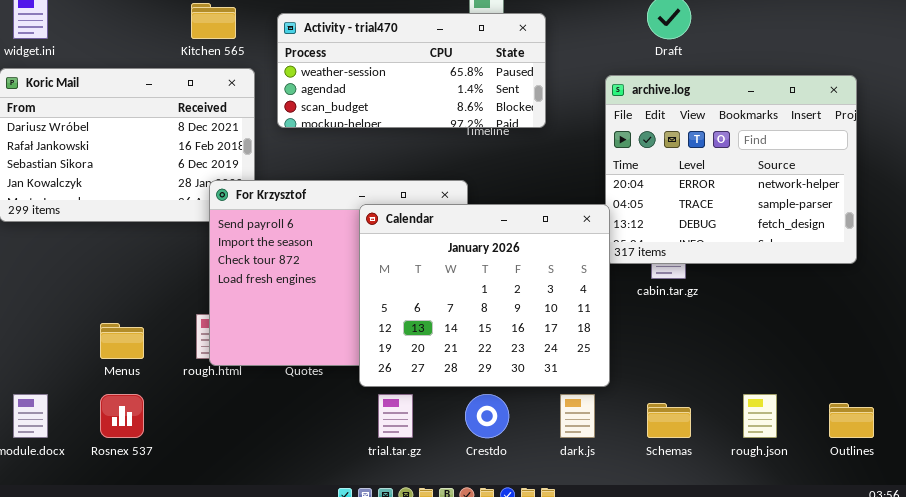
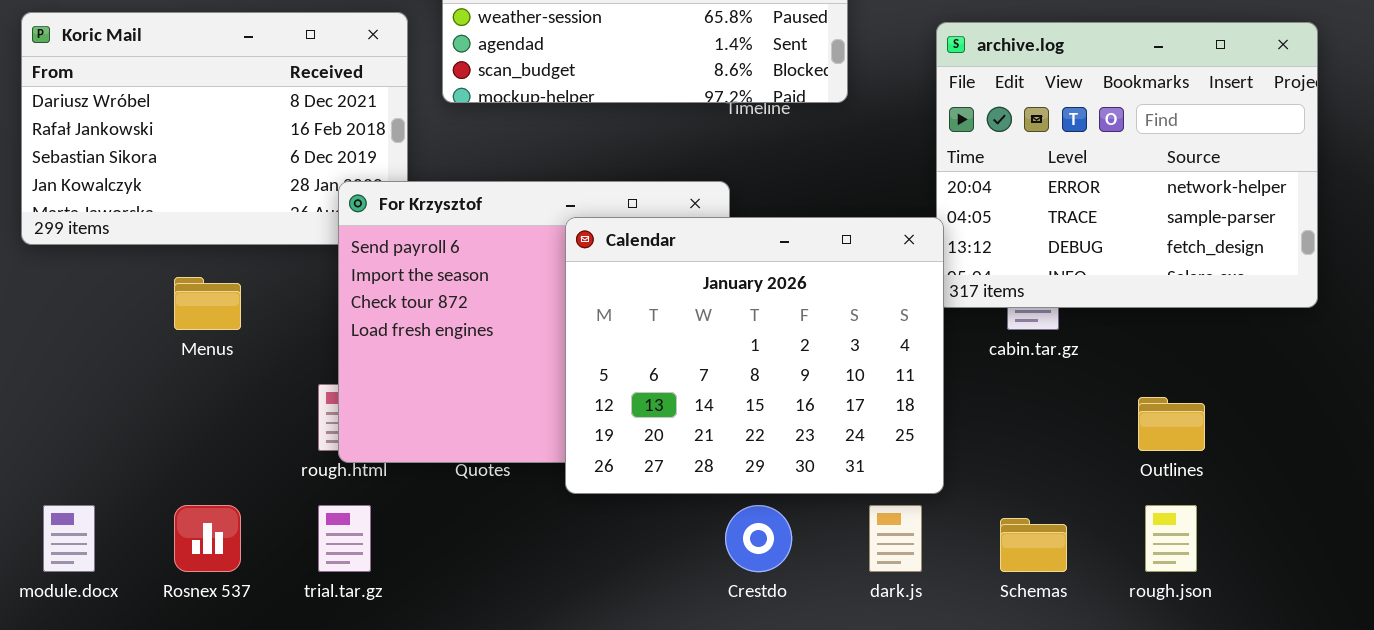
Menus: [100,323,144,359] -> [174,277,241,330], moved
trial.tar.gz: [378,394,413,438] -> [318,505,371,572], moved
Outlines: [829,403,874,438] -> [1138,397,1205,451], moved

